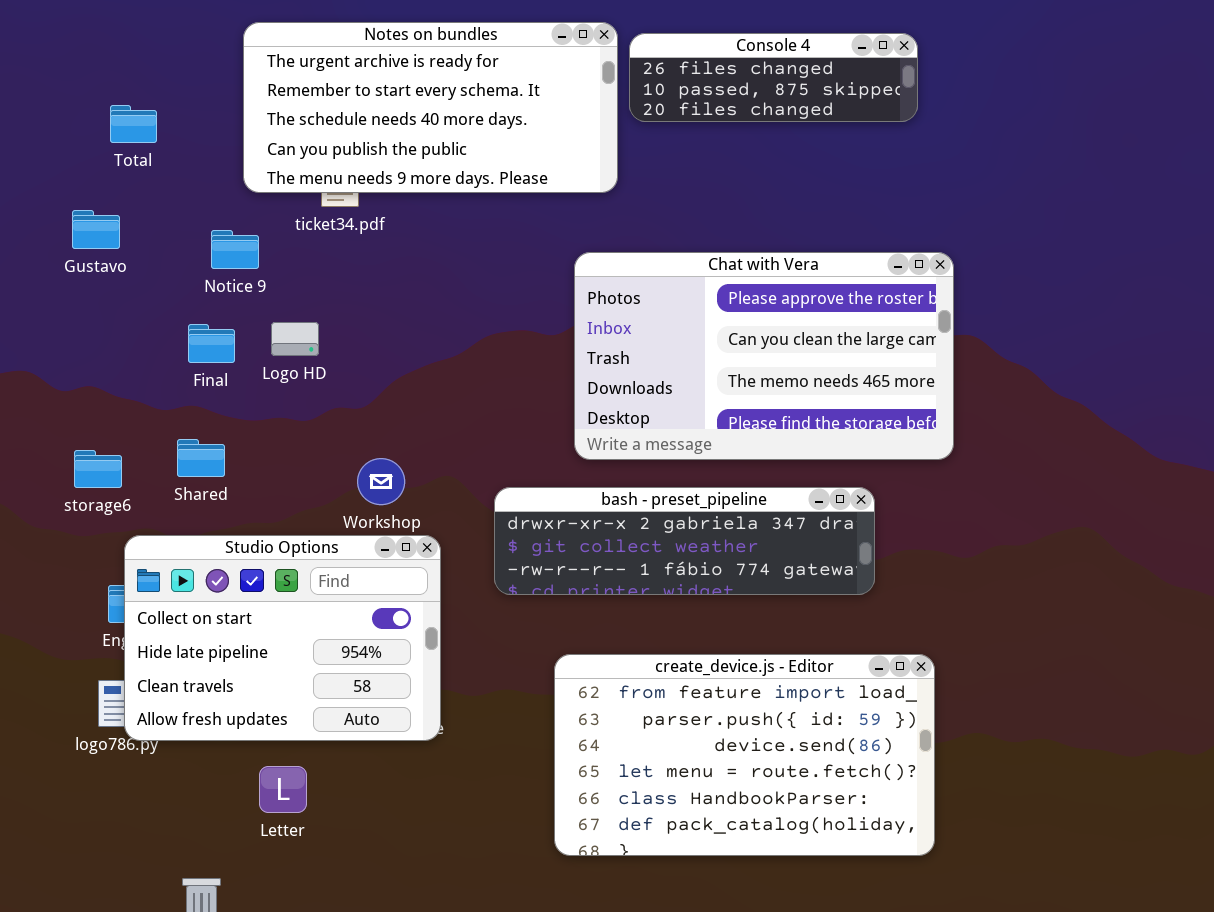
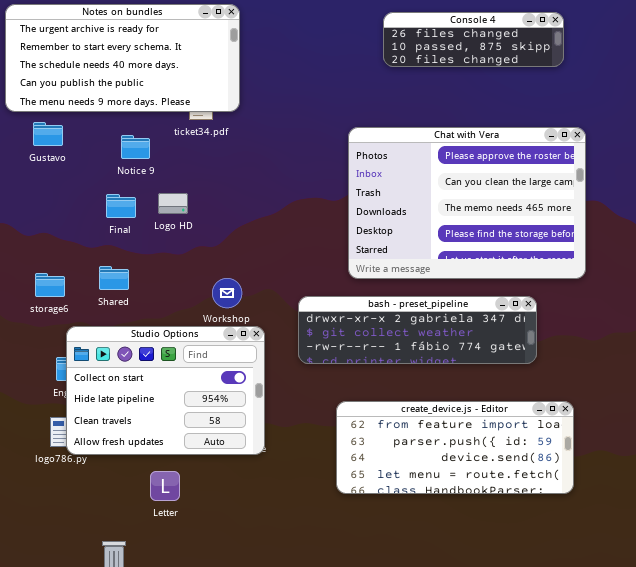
Notes on bundles: [243,22,618,193] -> [5,4,240,112], moved
Chat with Vera: [574,252,954,460] -> [348,127,586,279], resized
create_device.js - Editor: [554,654,935,856] -> [336,401,574,494], resized

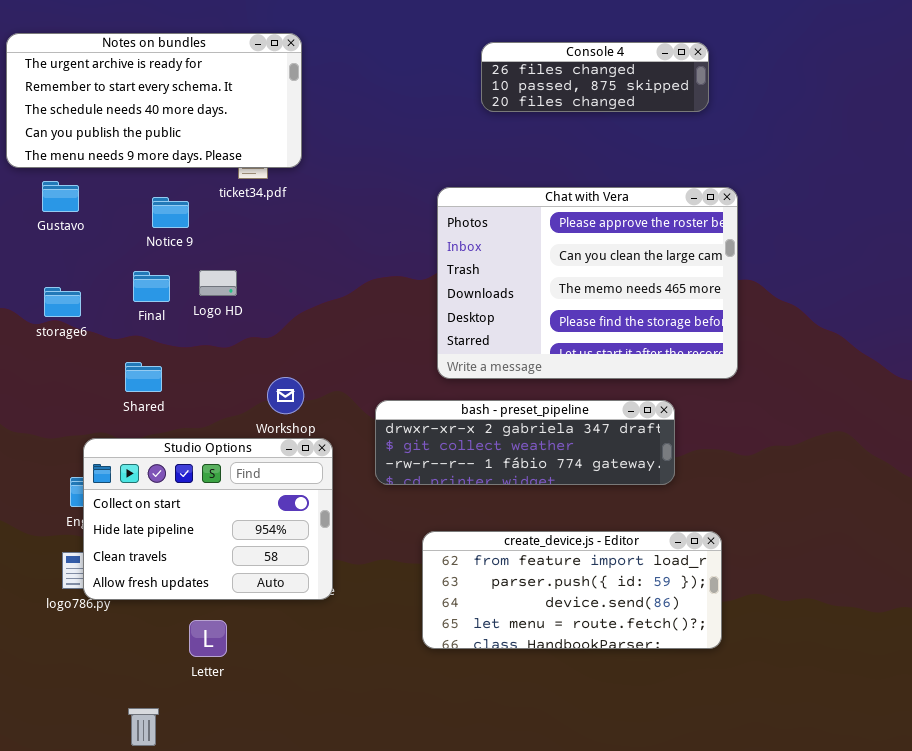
storage6: [35,273,65,297] -> [44,287,81,317], moved

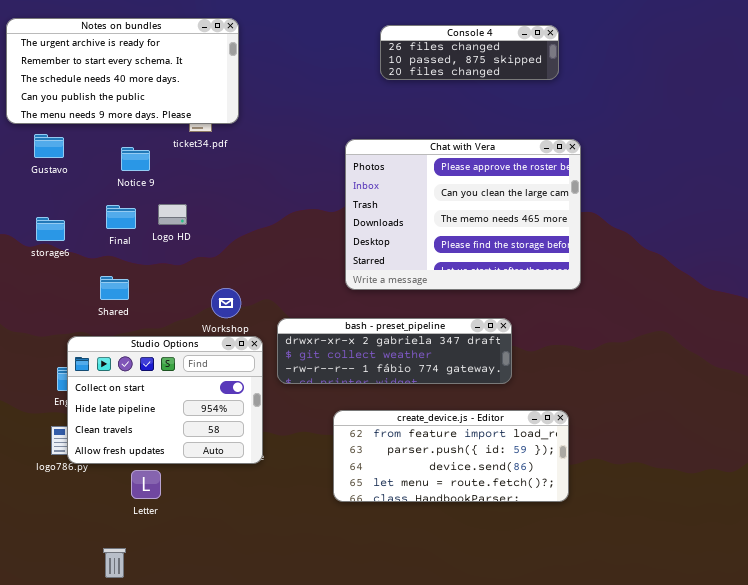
bash - preset_pipeline: [375,400,675,485] -> [277,318,512,384], moved
Letter: [189,620,227,657] -> [131,470,161,499], moved

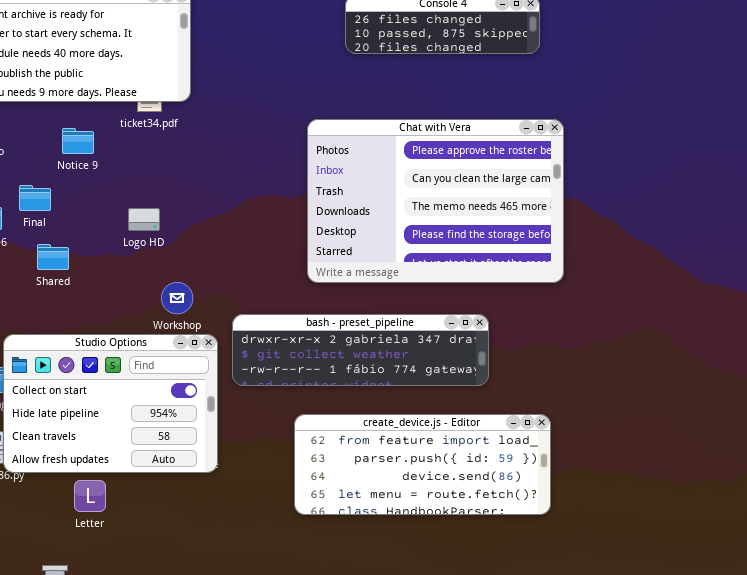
Logo HD: [158,204,187,225] -> [128,208,160,231], moved
Final: [106,205,136,229] -> [19,185,51,211], moved
Shared: [100,276,129,300] -> [37,244,69,270], moved

